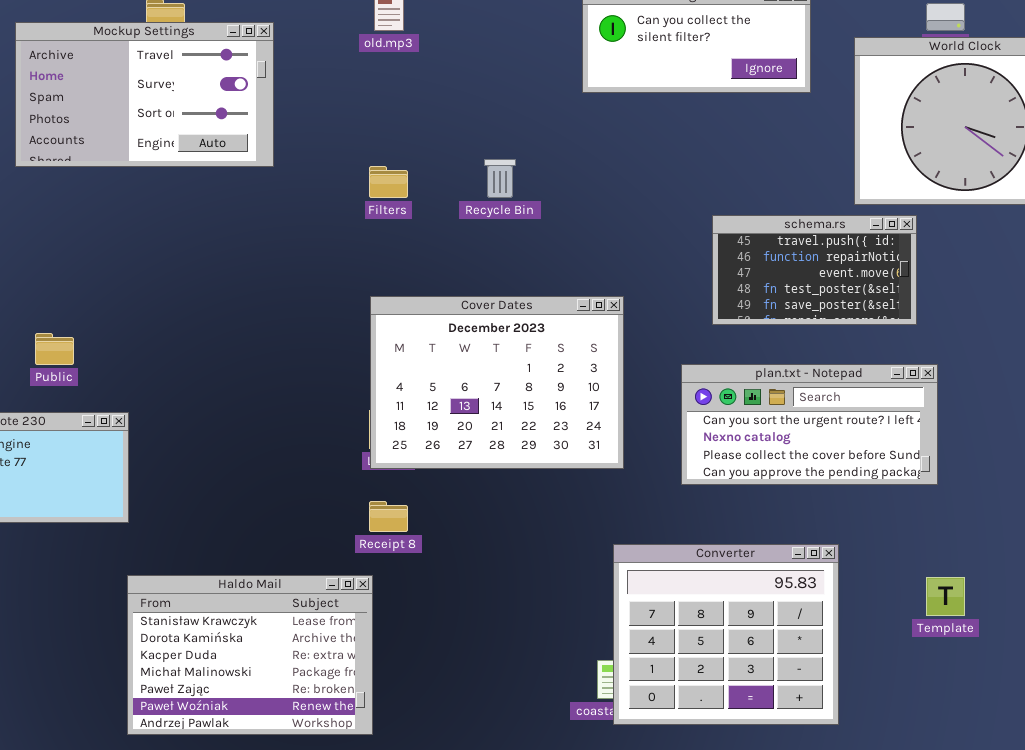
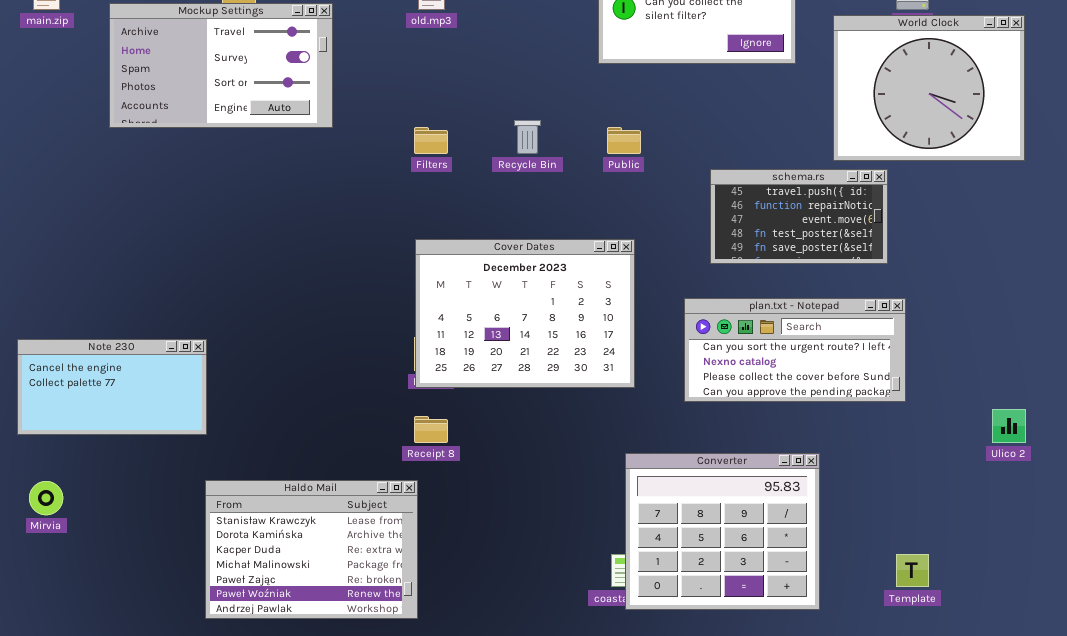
Public: [35,333,74,365] -> [607,127,641,154], moved
Template: [926,577,965,616] -> [896,554,929,587], moved

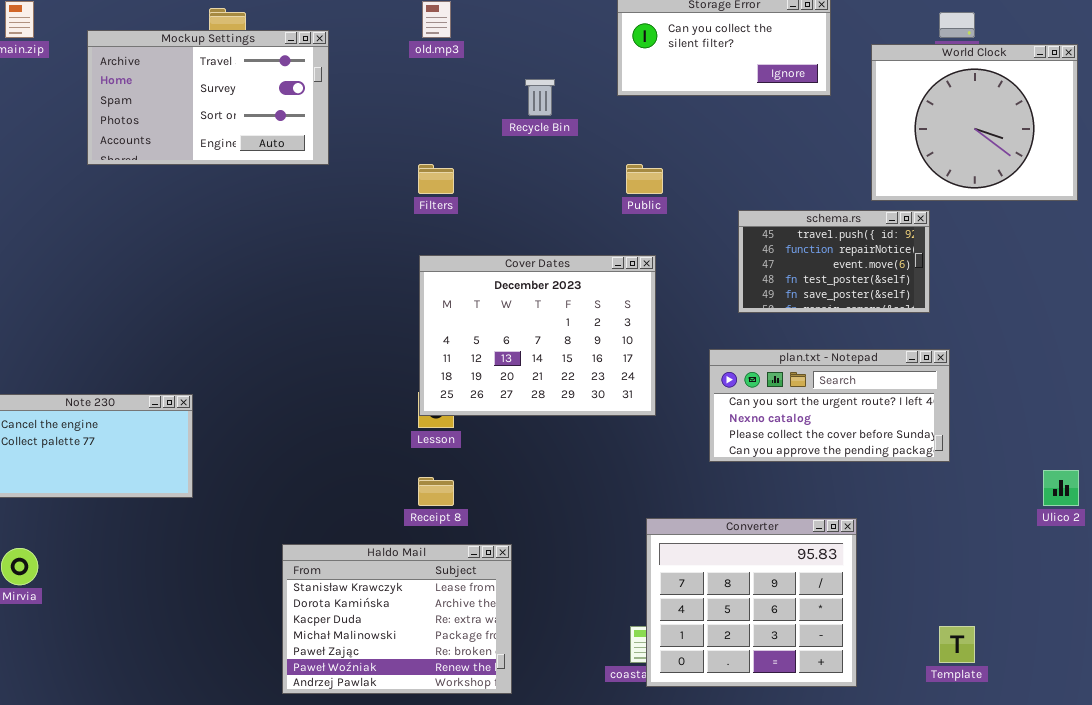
Recycle Bin: [514,120,541,154] -> [525,79,555,116], moved
Cover Dates: [415,239,635,388] -> [419,255,656,416], moved
Haldo Mail: [205,480,418,619] -> [282,544,512,694], moved

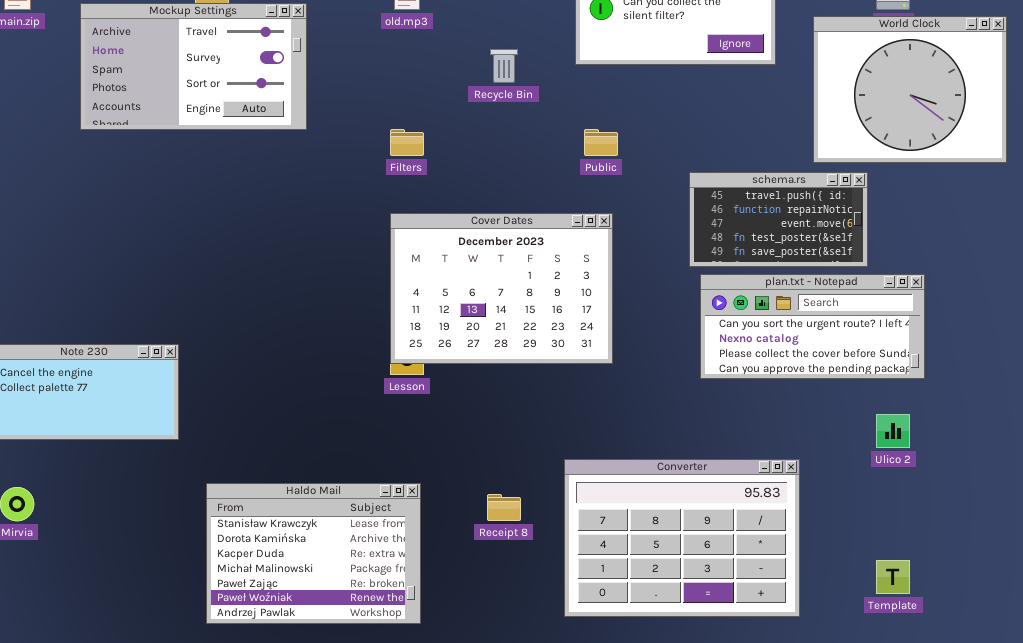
plan.txt - Notepad: [709,349,950,462] -> [700,274,925,379], moved
Ulico 2: [1043,470,1079,506] -> [876,414,910,448], moved
Receipt 8: [418,477,454,506] -> [487,494,521,521], moved
Converter: [646,518,857,687] -> [564,459,800,617], resized
Haldo Mail: [282,544,512,694] -> [206,483,421,624], moved

